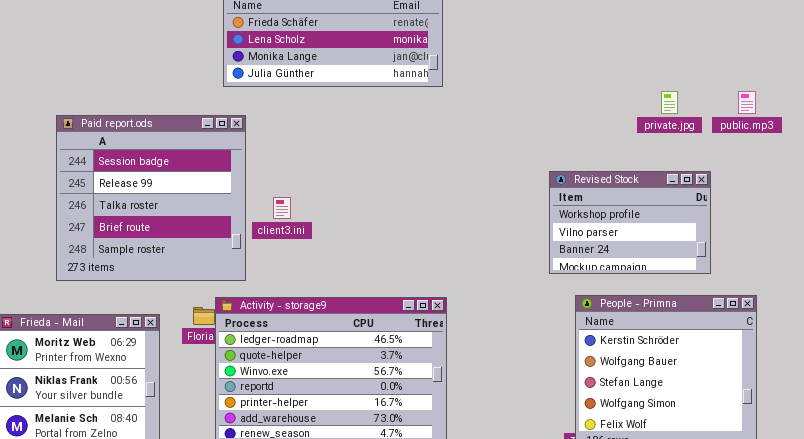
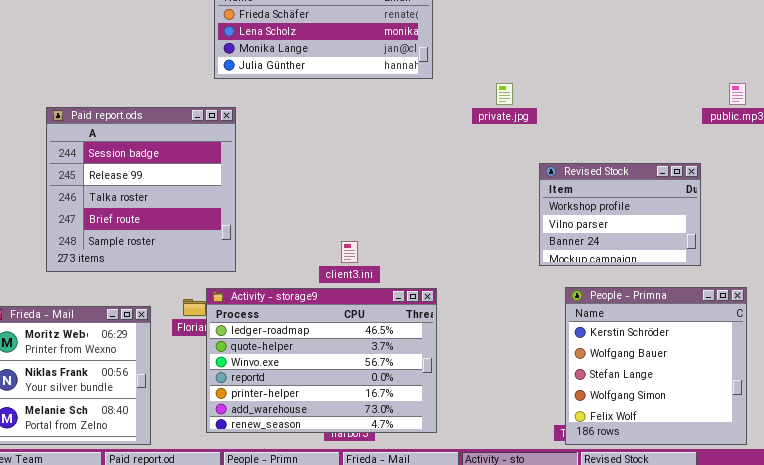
private.jpg: [661,91,678,114] -> [496,83,513,105], moved
client3.ini: [273,197,291,219] -> [341,241,358,263], moved

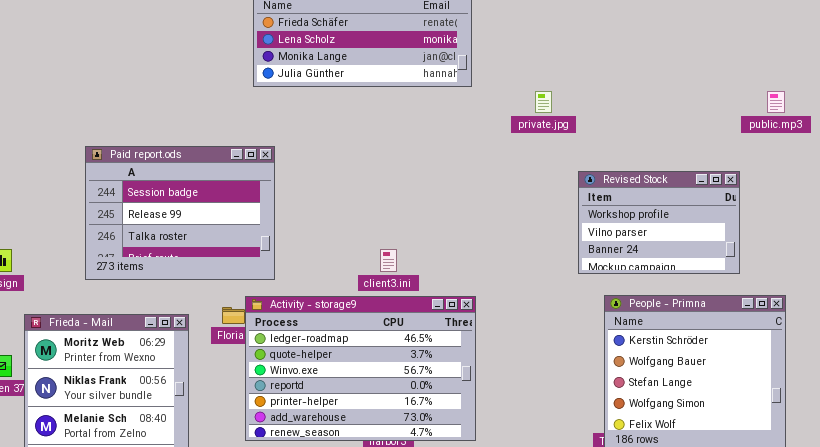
Paid report.ods: [46,107,236,272] -> [85,146,275,280], resized

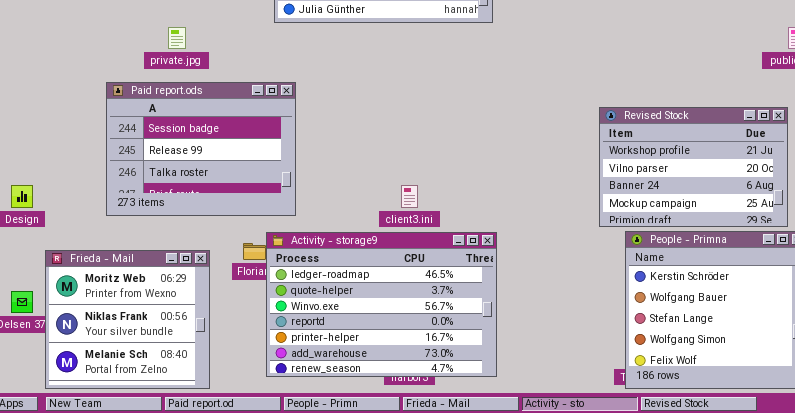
private.jpg: [535,91,552,113] -> [168,27,186,49], moved
Revised Stock: [578,171,740,274] -> [599,107,788,227], resized

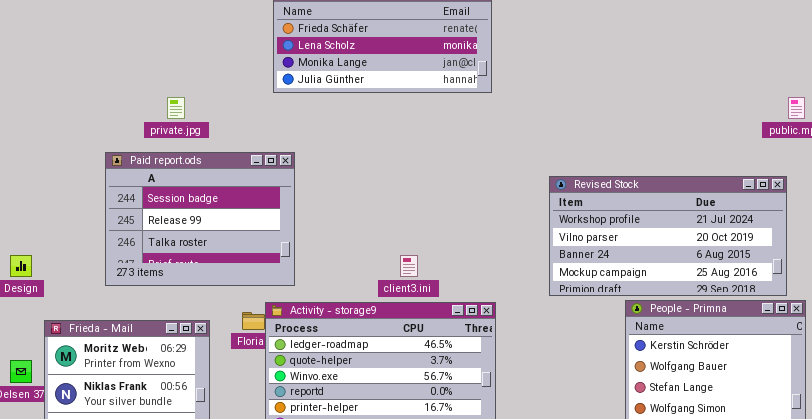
Revised Stock: [599,107,788,227] -> [549,176,787,296], resized

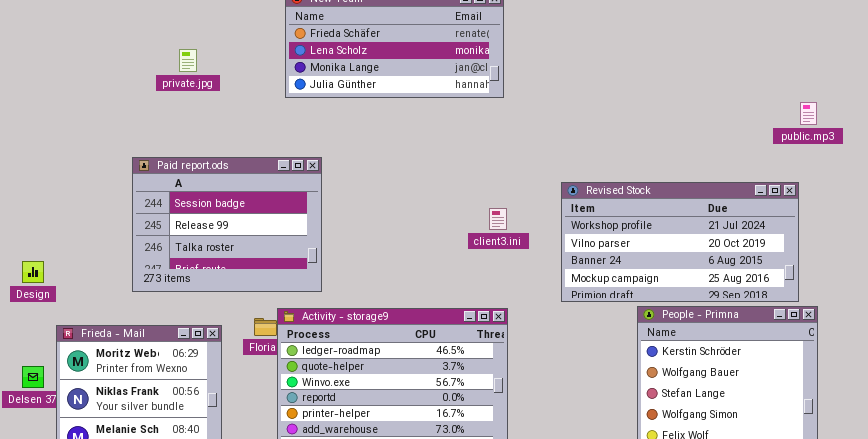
private.jpg: [167,97,185,119] -> [179,49,197,72], moved
Paid report.ods: [105,152,295,286] -> [132,157,322,292], moved
client3.ini: [400,255,418,277] -> [489,208,507,230], moved

